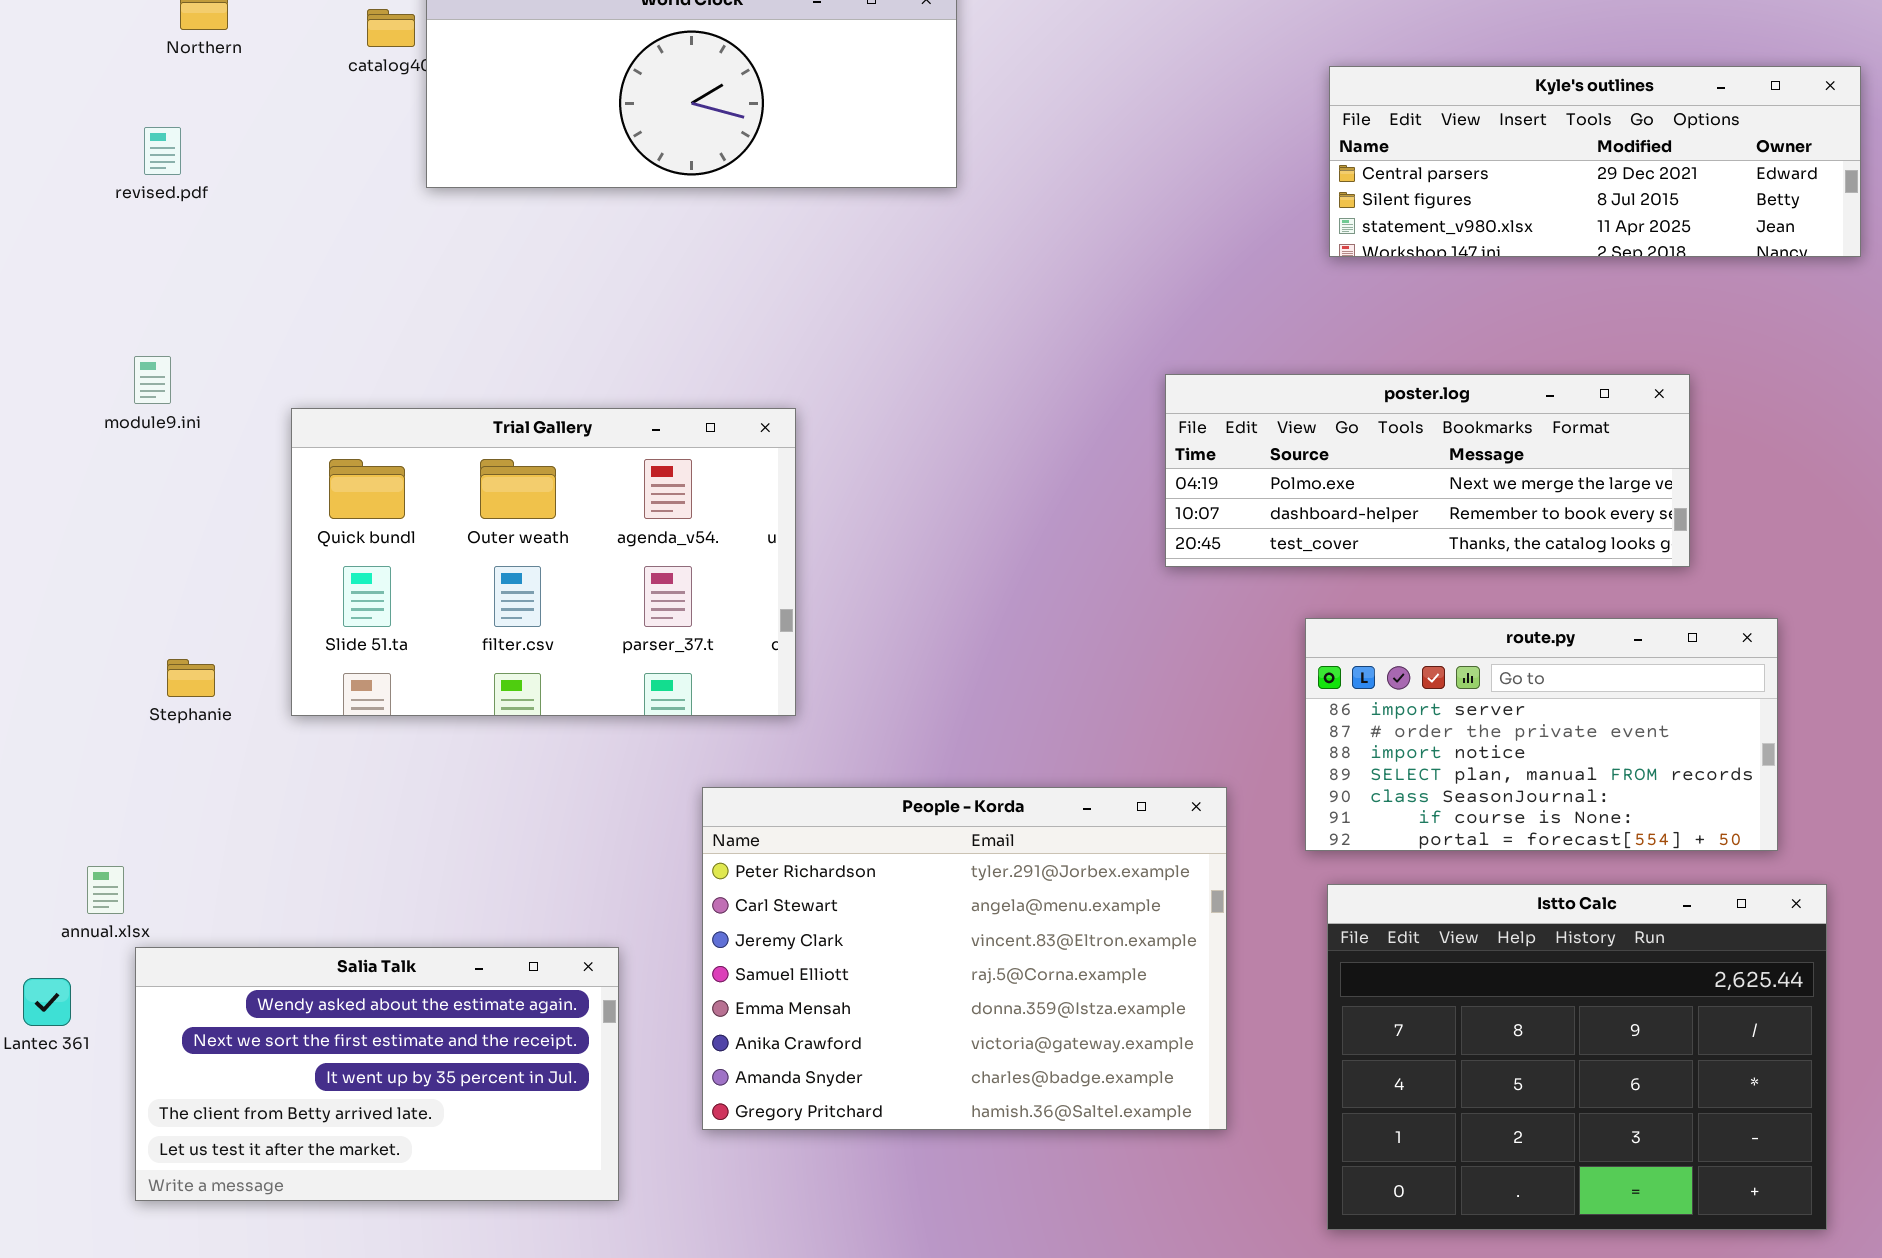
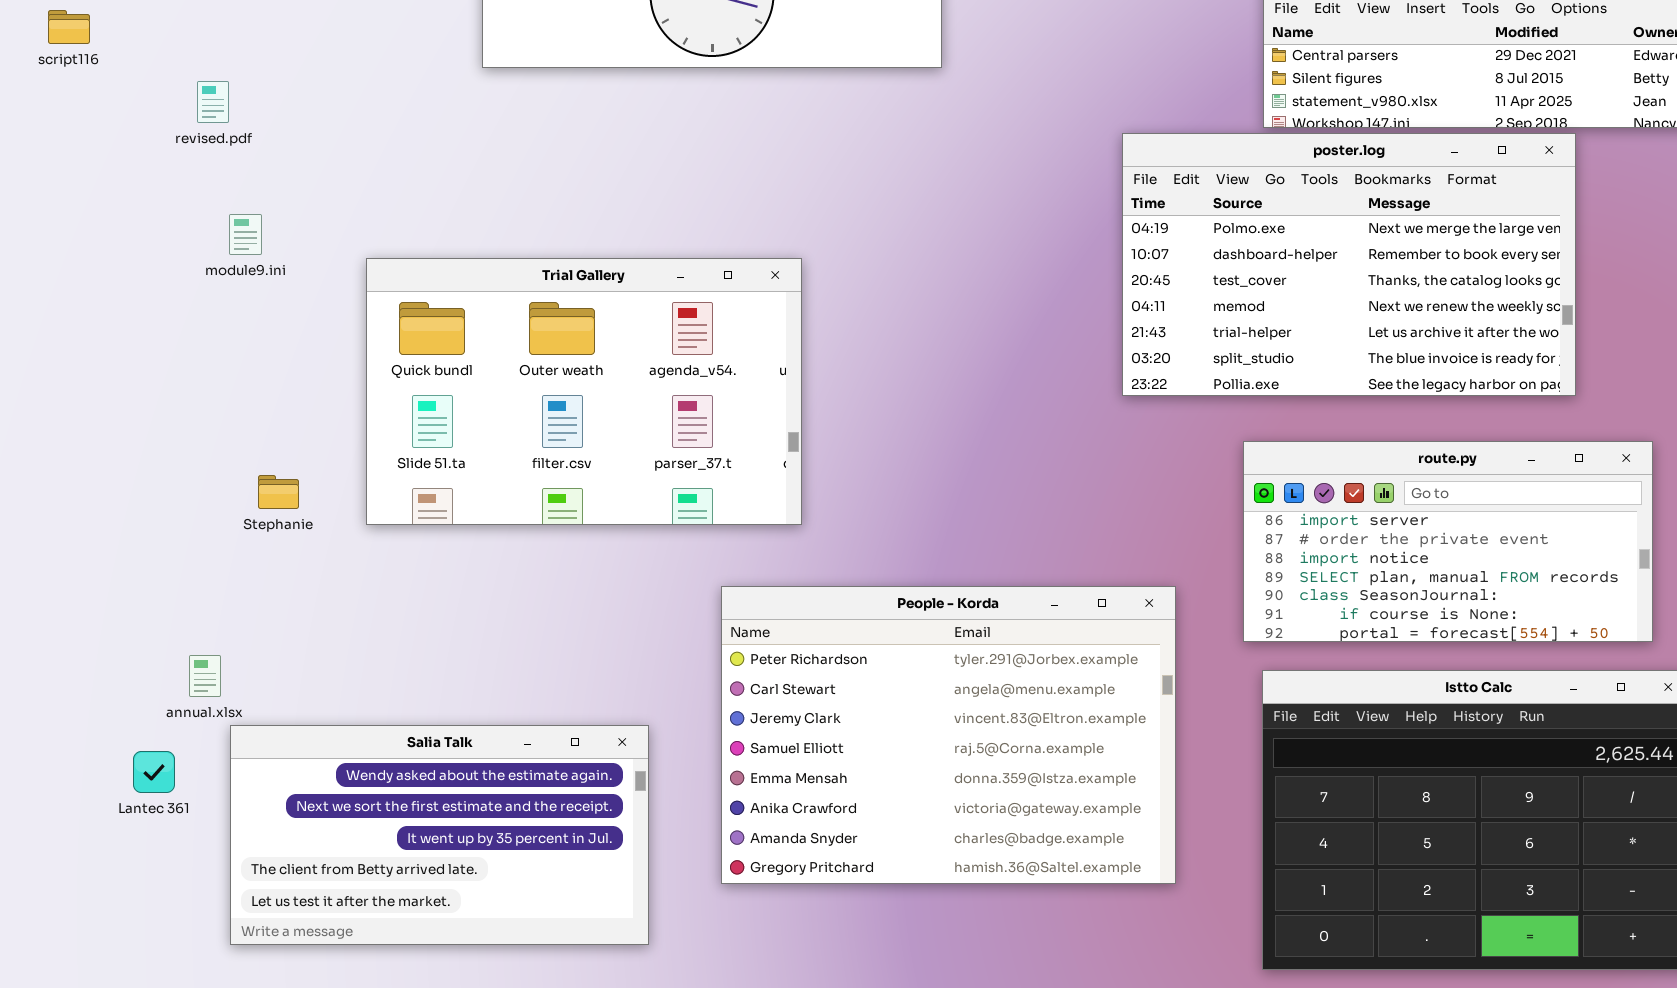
revised.pdf: [144,127,181,175] -> [197,81,229,123], moved
poster.log: [1165,374,1690,567] -> [1122,133,1576,396], resized

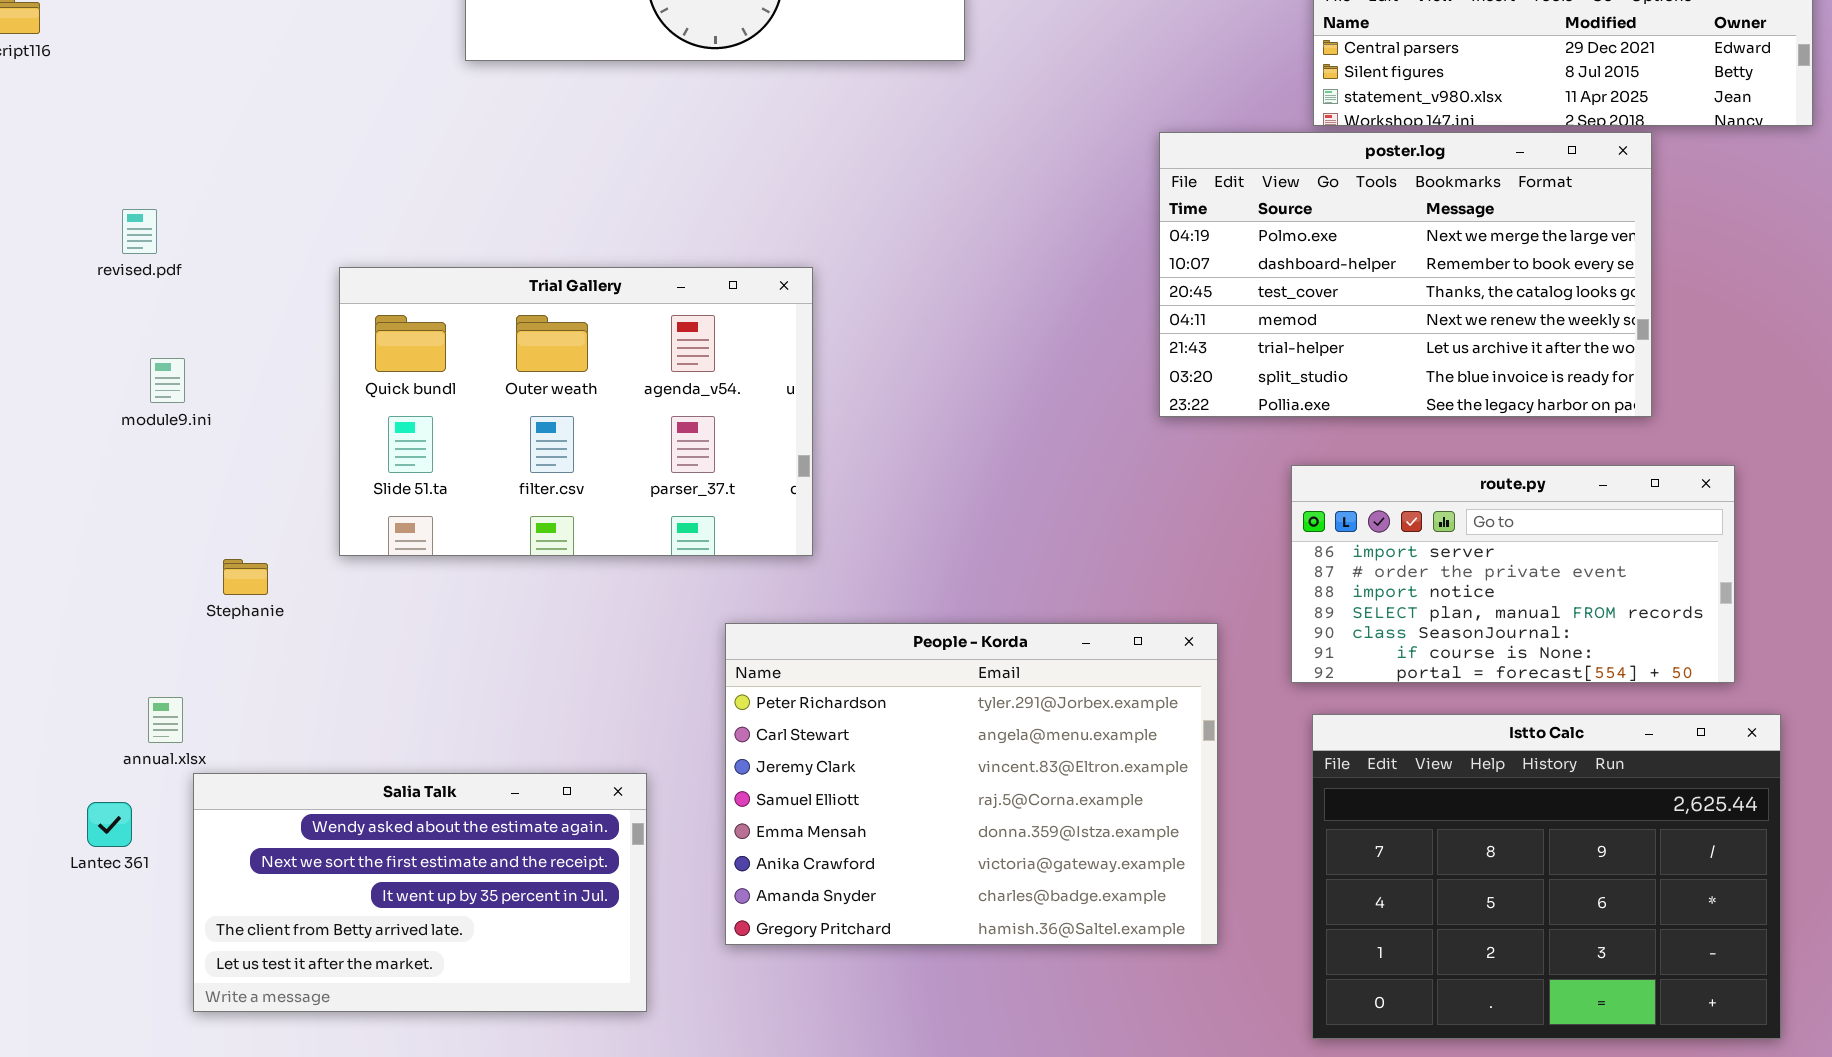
revised.pdf: [197,81,229,123] -> [122,209,157,254], moved
module9.ini: [229,214,262,255] -> [150,358,185,403], moved
Stephanie: [258,475,299,509] -> [223,559,268,595], moved

